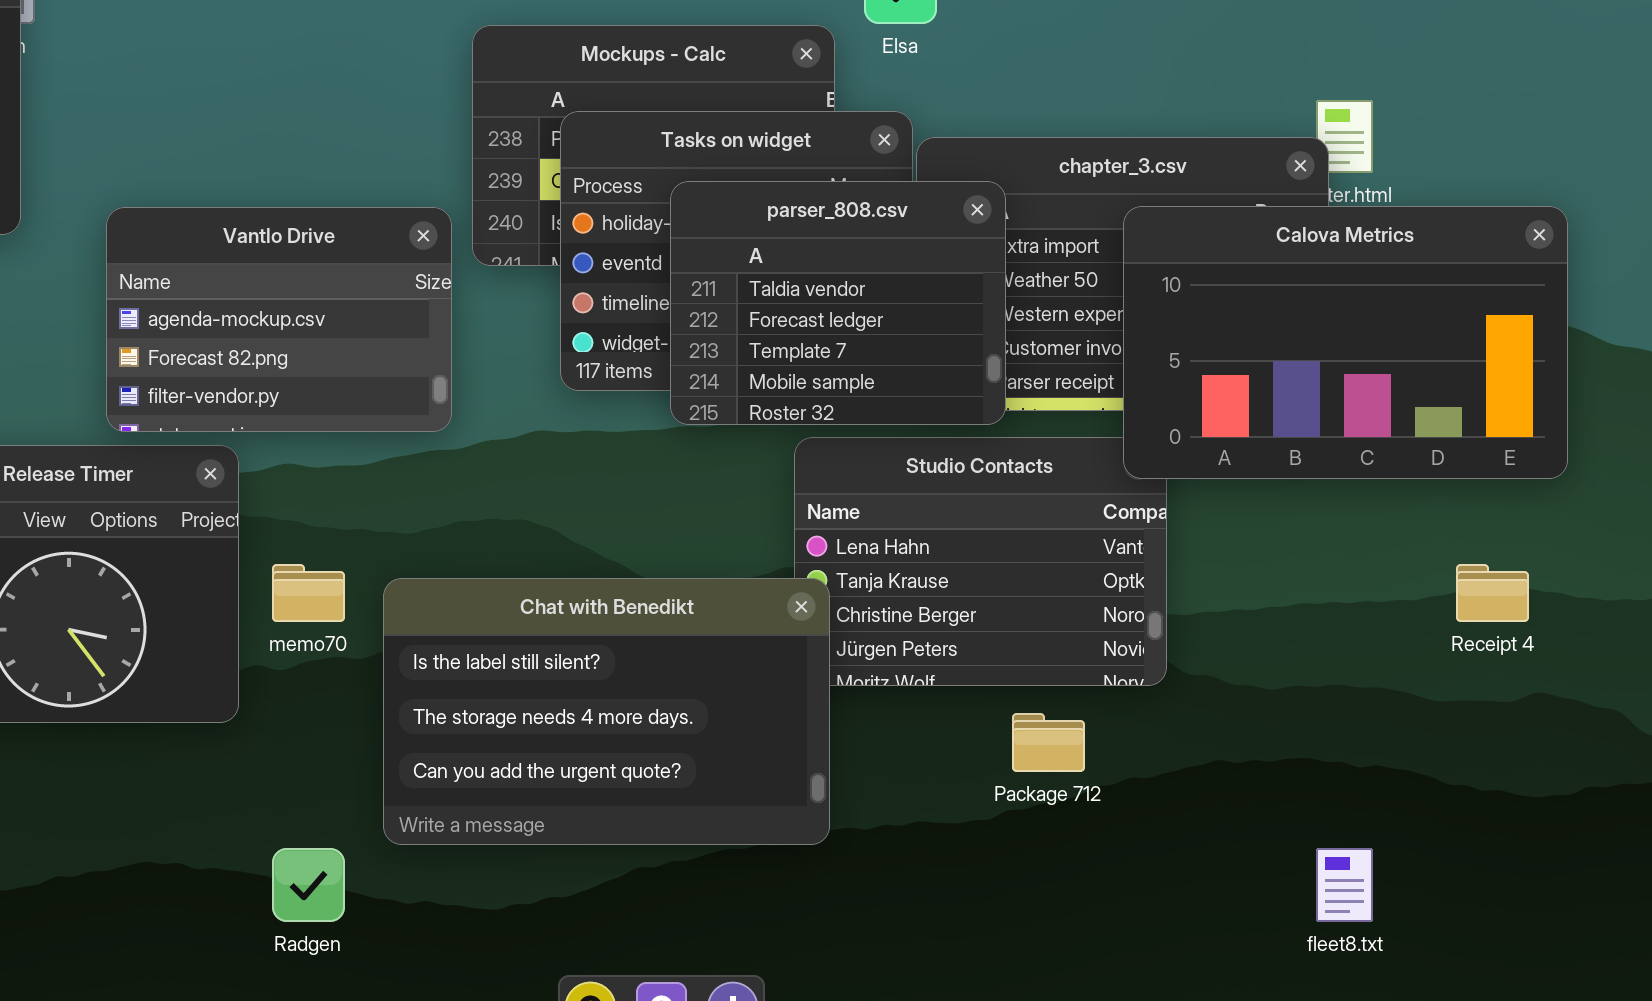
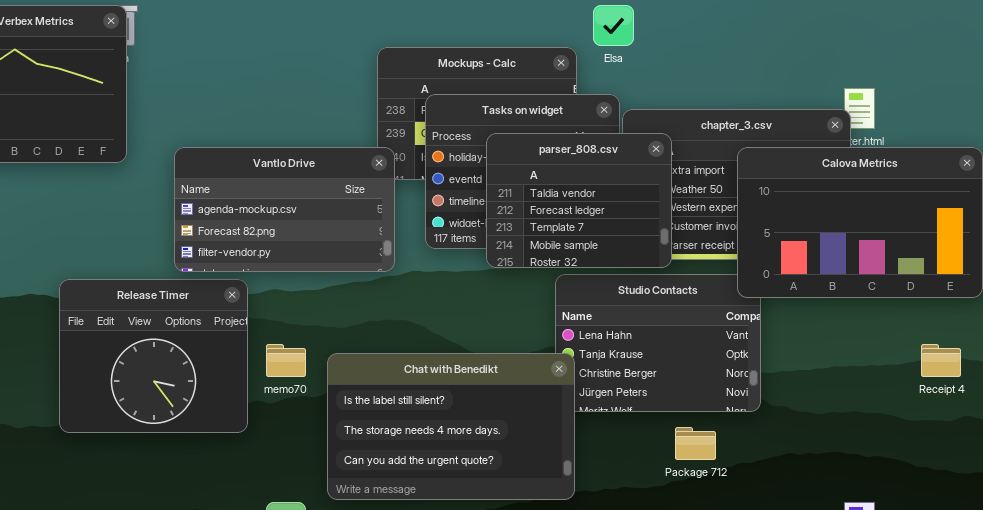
Vantlo Drive: [106,207,452,432] -> [174,147,395,272], resized

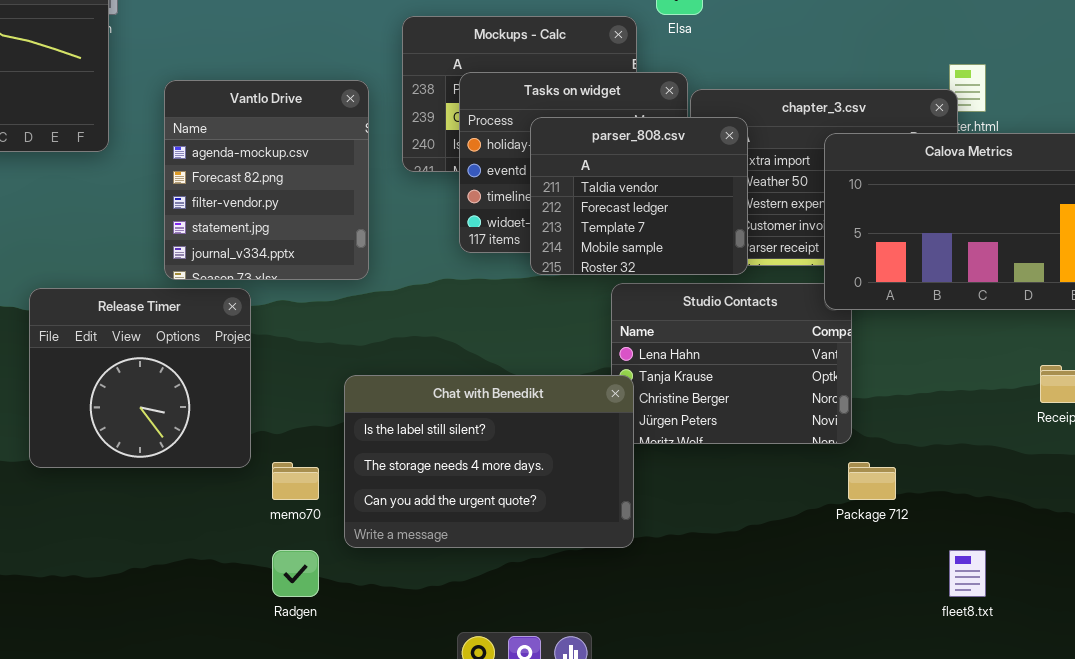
Vantlo Drive: [174,147,395,272] -> [164,80,369,280], resized
memo70: [266,344,306,377] -> [272,462,319,500], moved
Package 712: [675,427,716,460] -> [848,462,896,500], moved

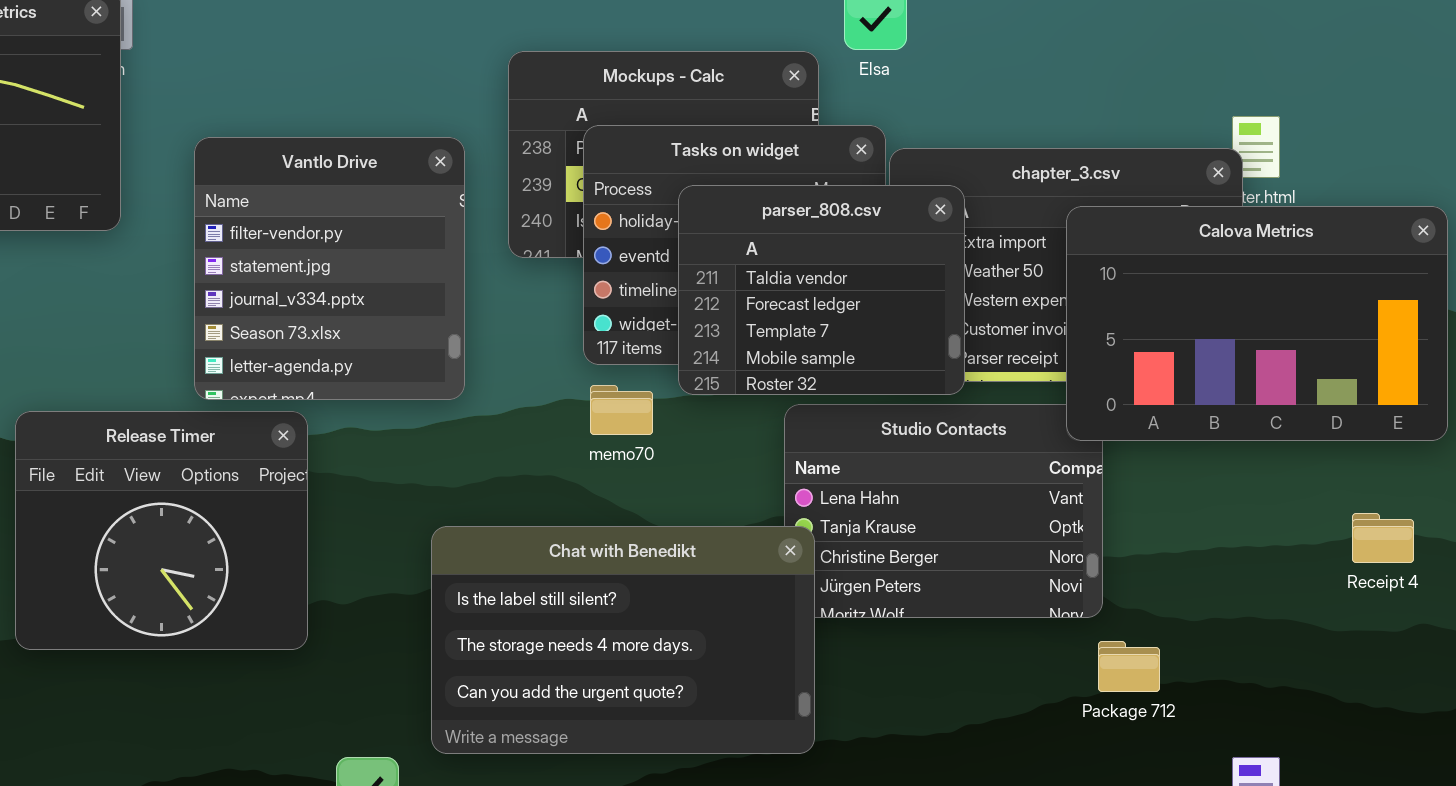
Vantlo Drive: [164,80,369,280] -> [194,137,465,400], scrolled down 2 rows
memo70: [272,462,319,500] -> [590,385,653,435], moved

